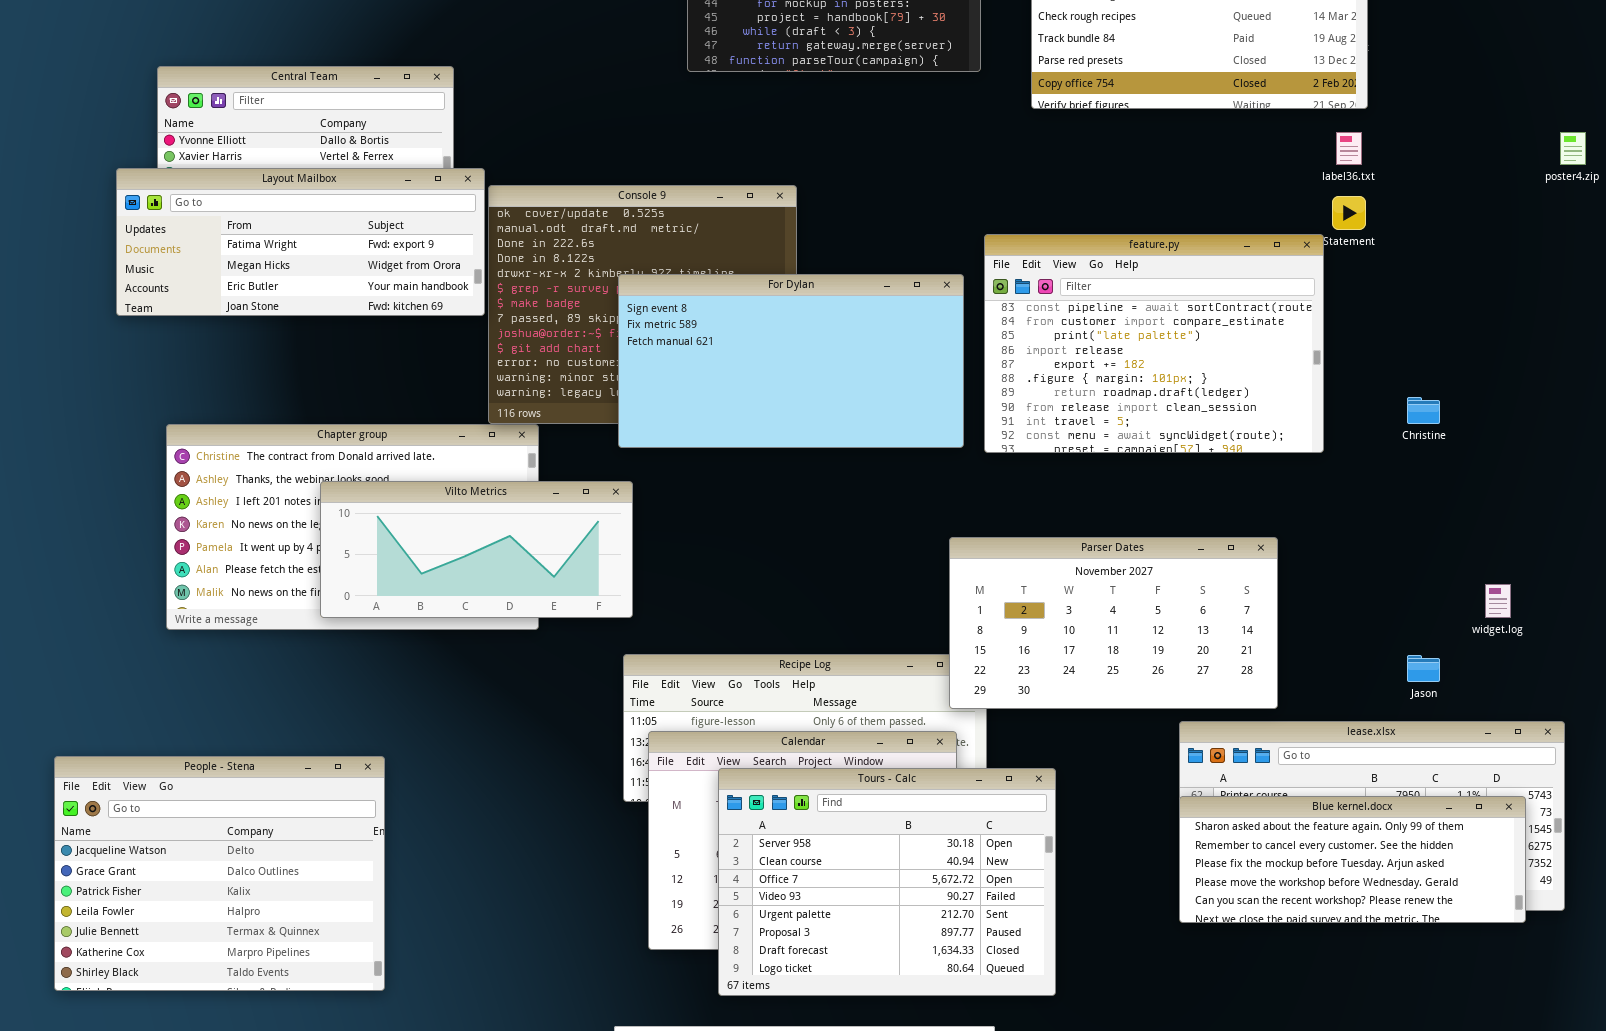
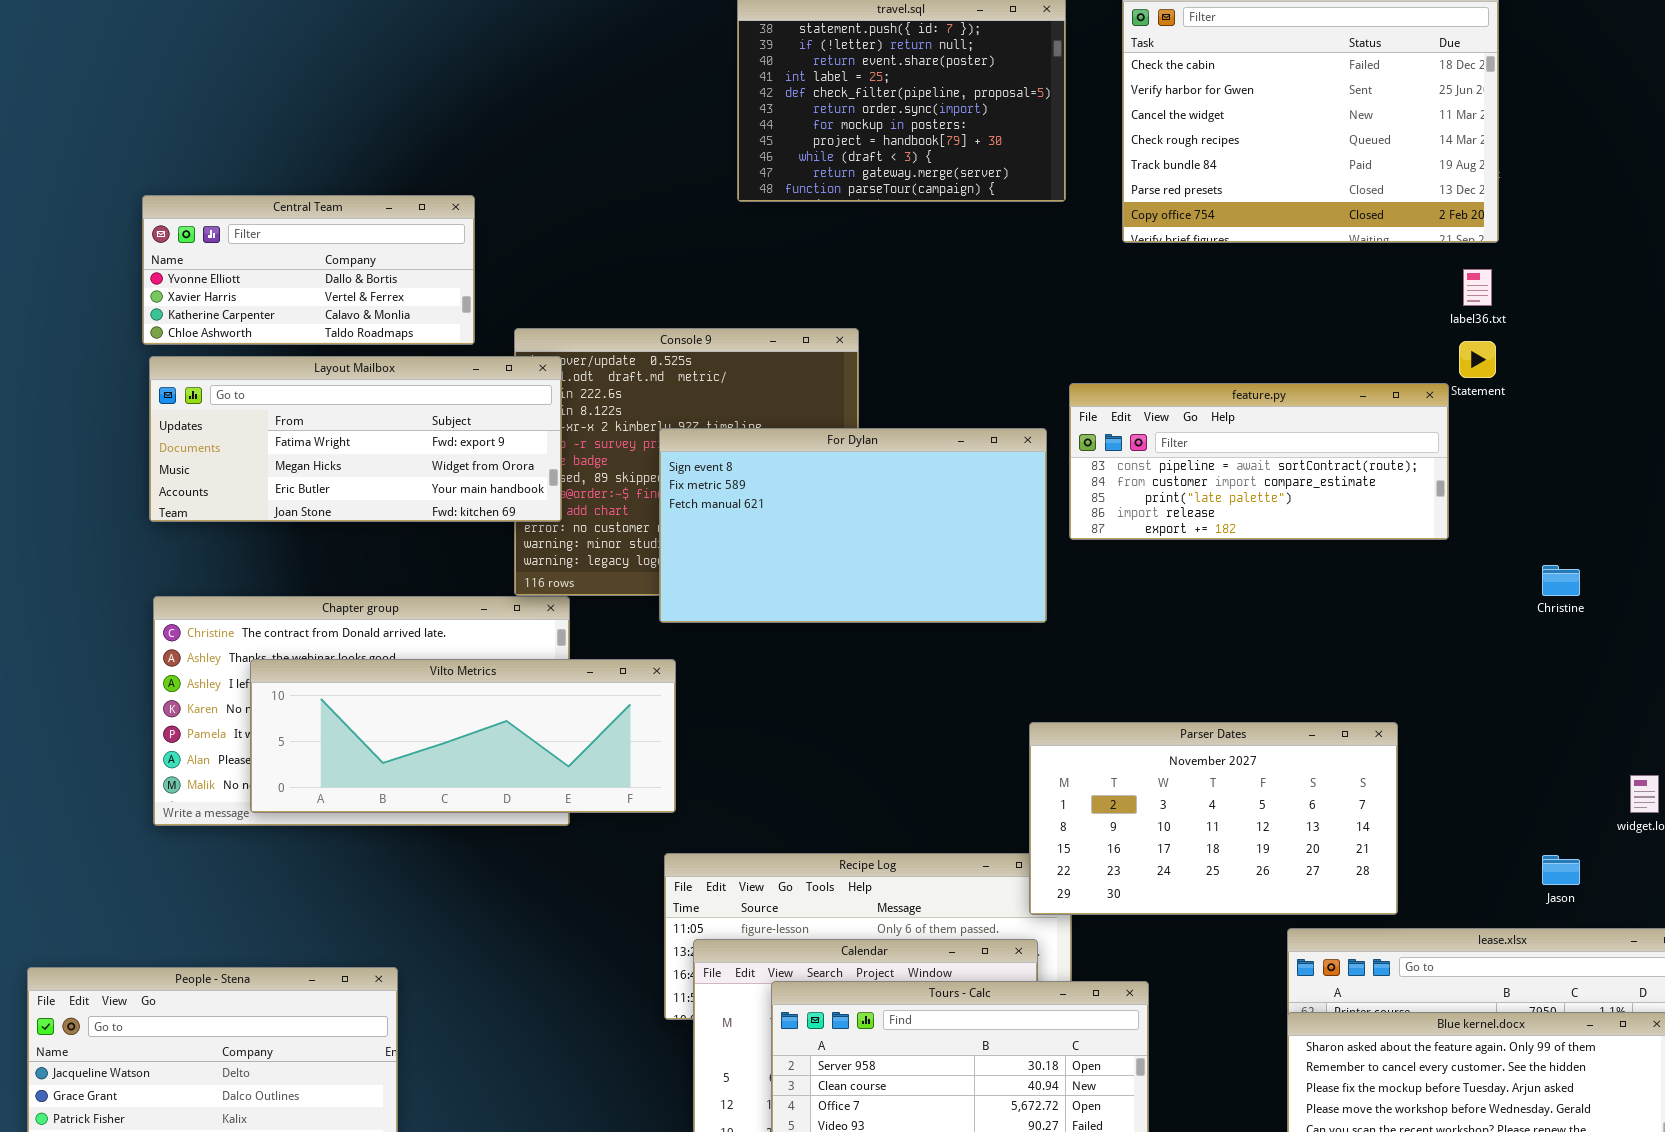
Layout Mailbox: [116,168,485,316] -> [149,356,562,522], moved
feature.py: [984,234,1324,453] -> [1069,383,1449,540], resized
Vilto Metrics: [320,481,633,618] -> [250,659,676,813], resized

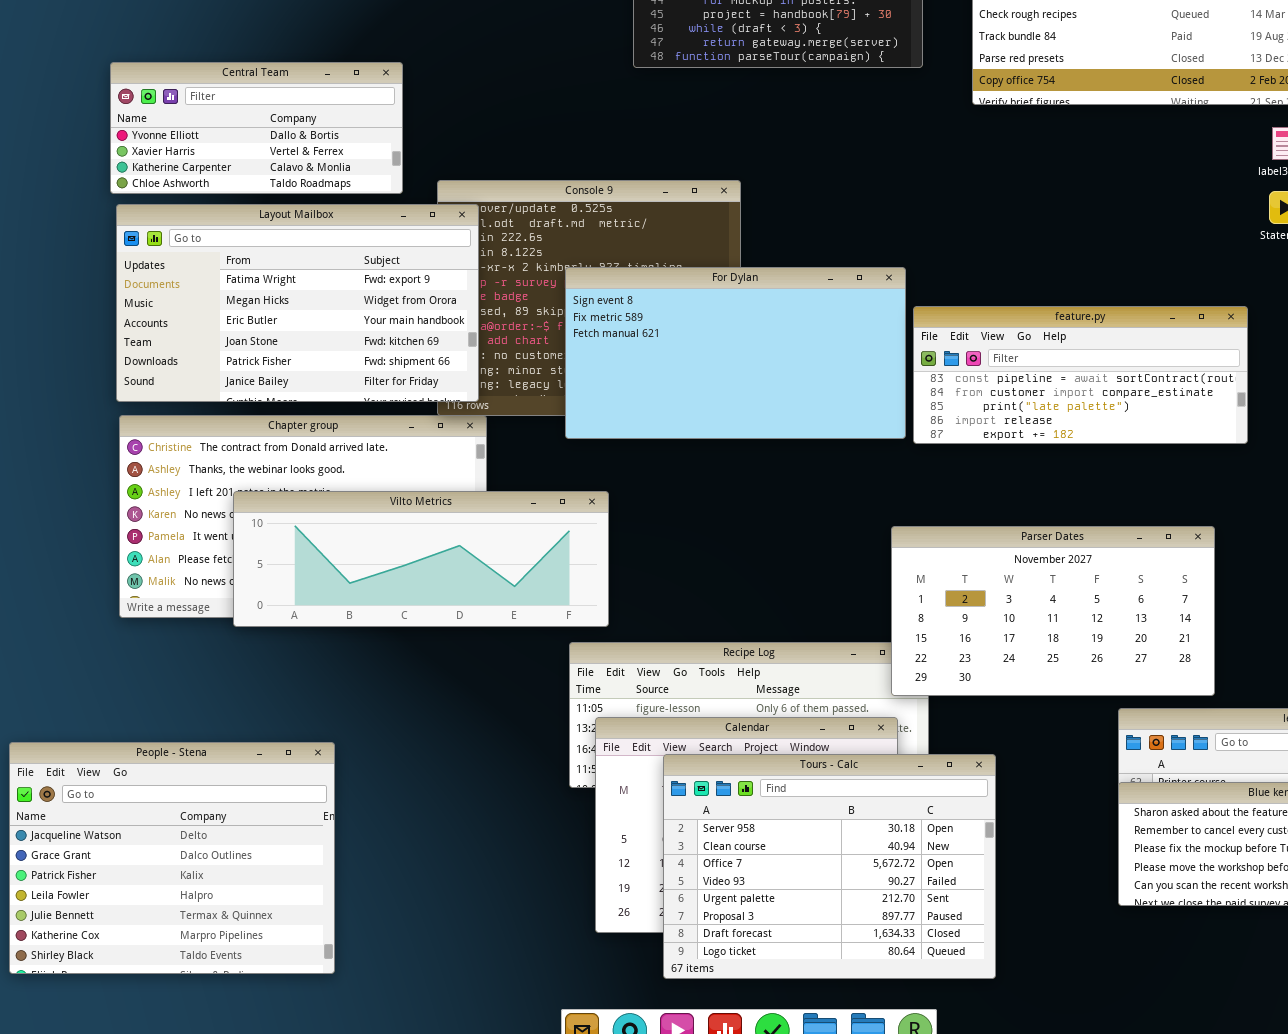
Layout Mailbox: [149,356,562,522] -> [116,204,479,402], resized
feature.py: [1069,383,1449,540] -> [913,306,1248,444], moved
Vilto Metrics: [250,659,676,813] -> [233,491,609,627], moved

